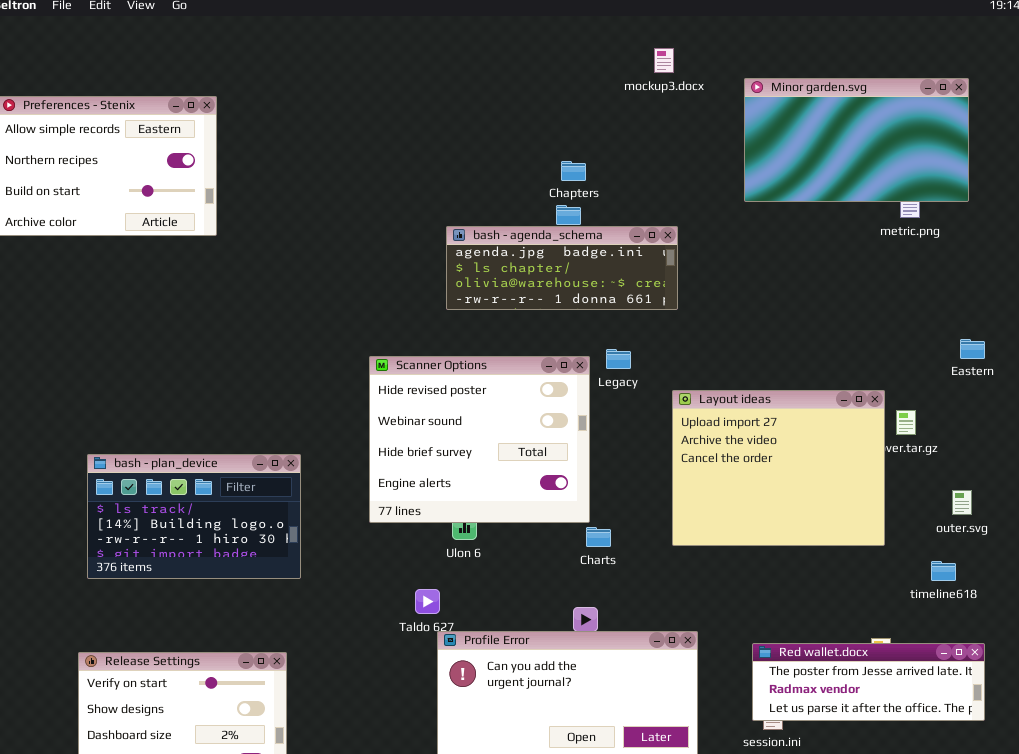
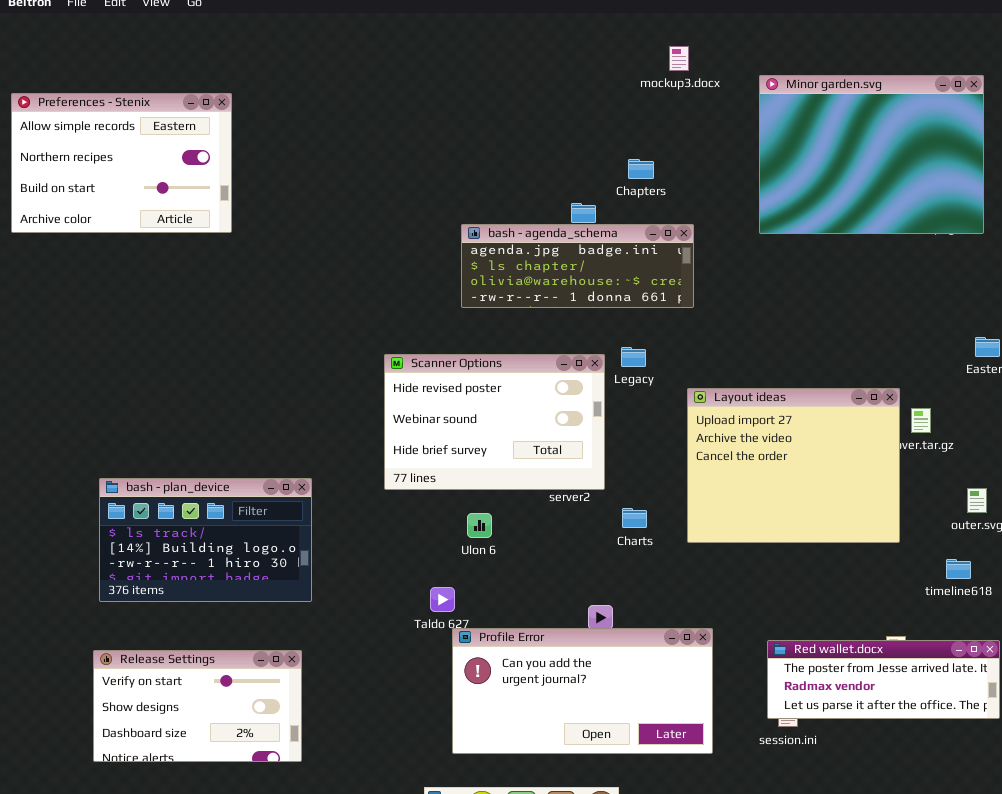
Minor garden.svg: [744,78,969,202] -> [759,75,984,234], resized
Chapters: [561,161,586,181] -> [628,159,654,179], moved
Scanner Options: [369,356,590,523] -> [384,354,605,490], resized
bash - plan_device: [87,454,301,579] -> [99,478,312,602], moved
Charts: [586,527,611,547] -> [622,508,647,528], moved

